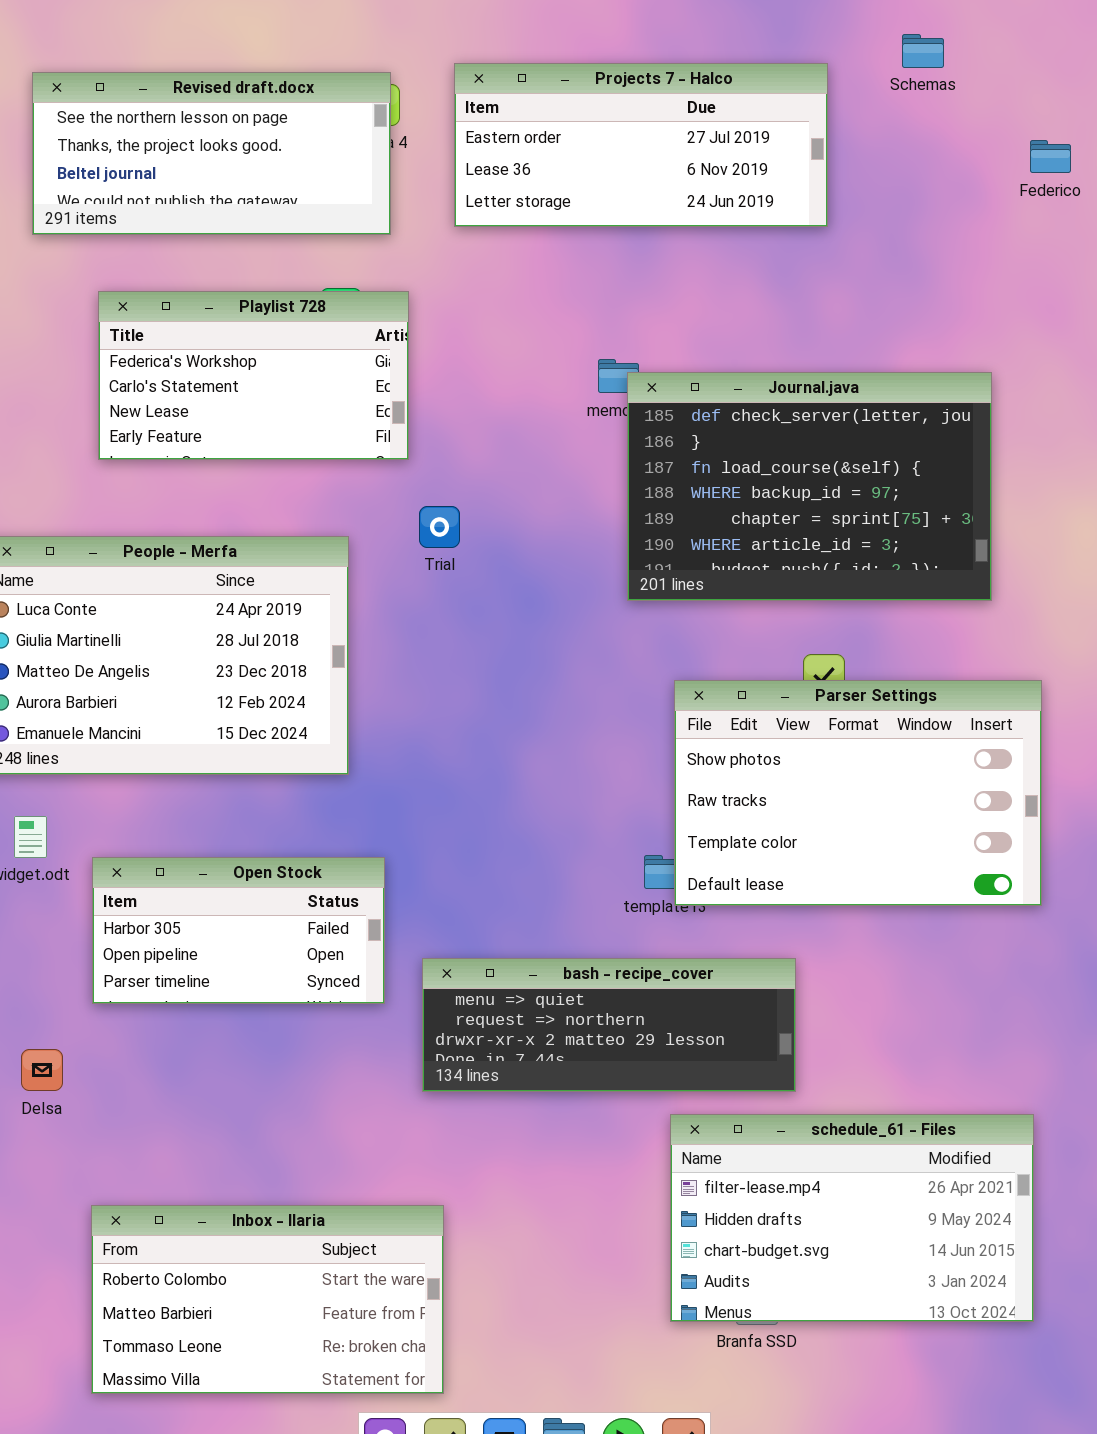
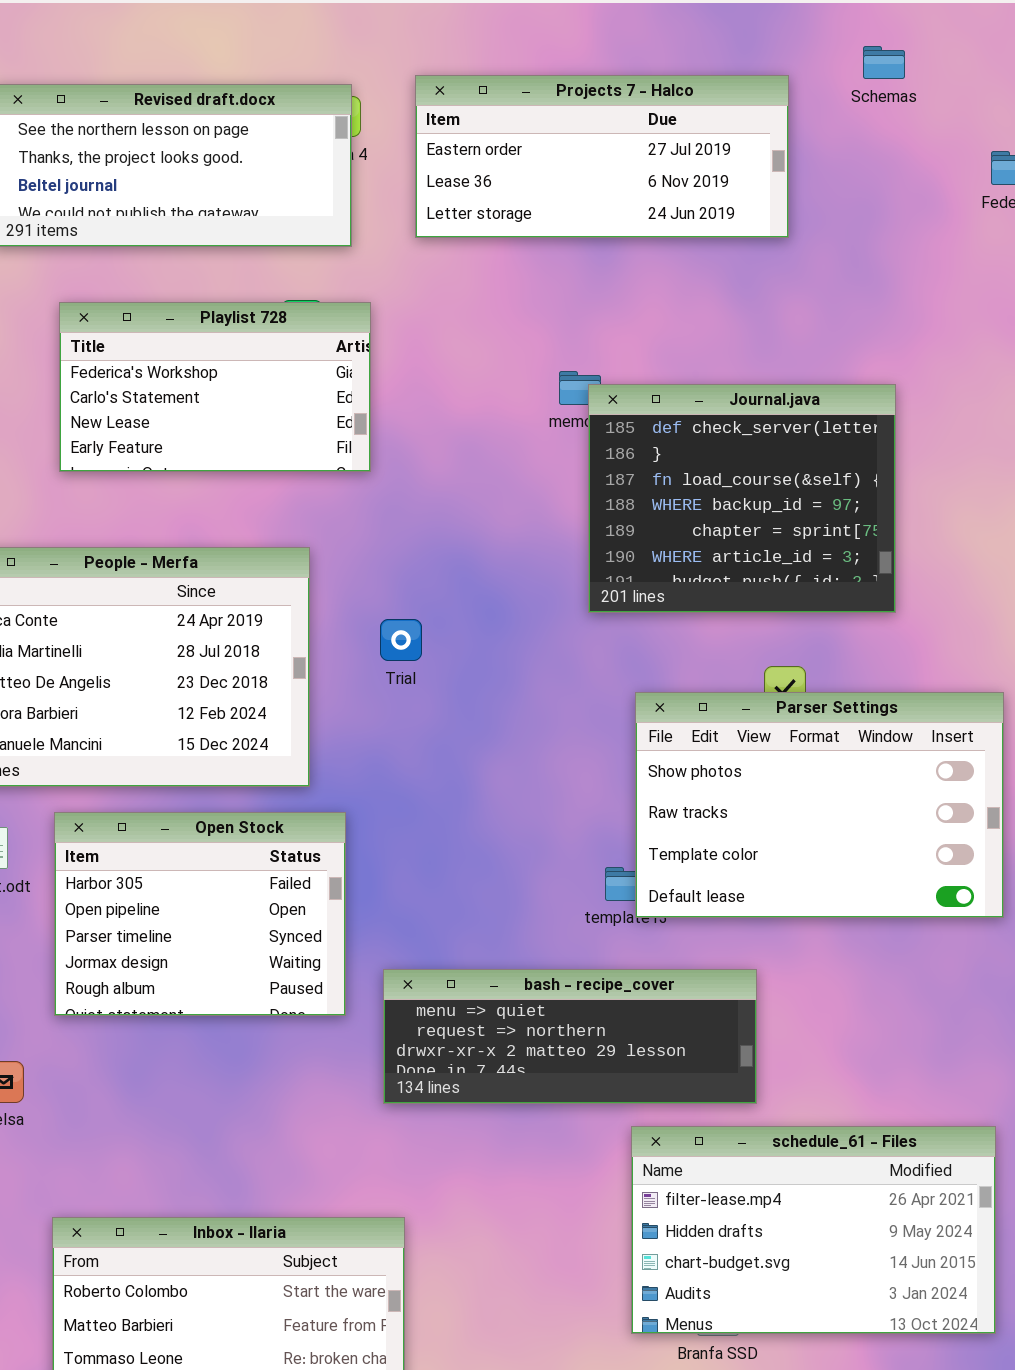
Journal.java: [627,372,992,601] -> [588,384,896,613], resized
Trial: [419,506,460,548] -> [380,619,422,661], moved
Open Stock: [92,857,385,1004] -> [54,812,346,1016], resized

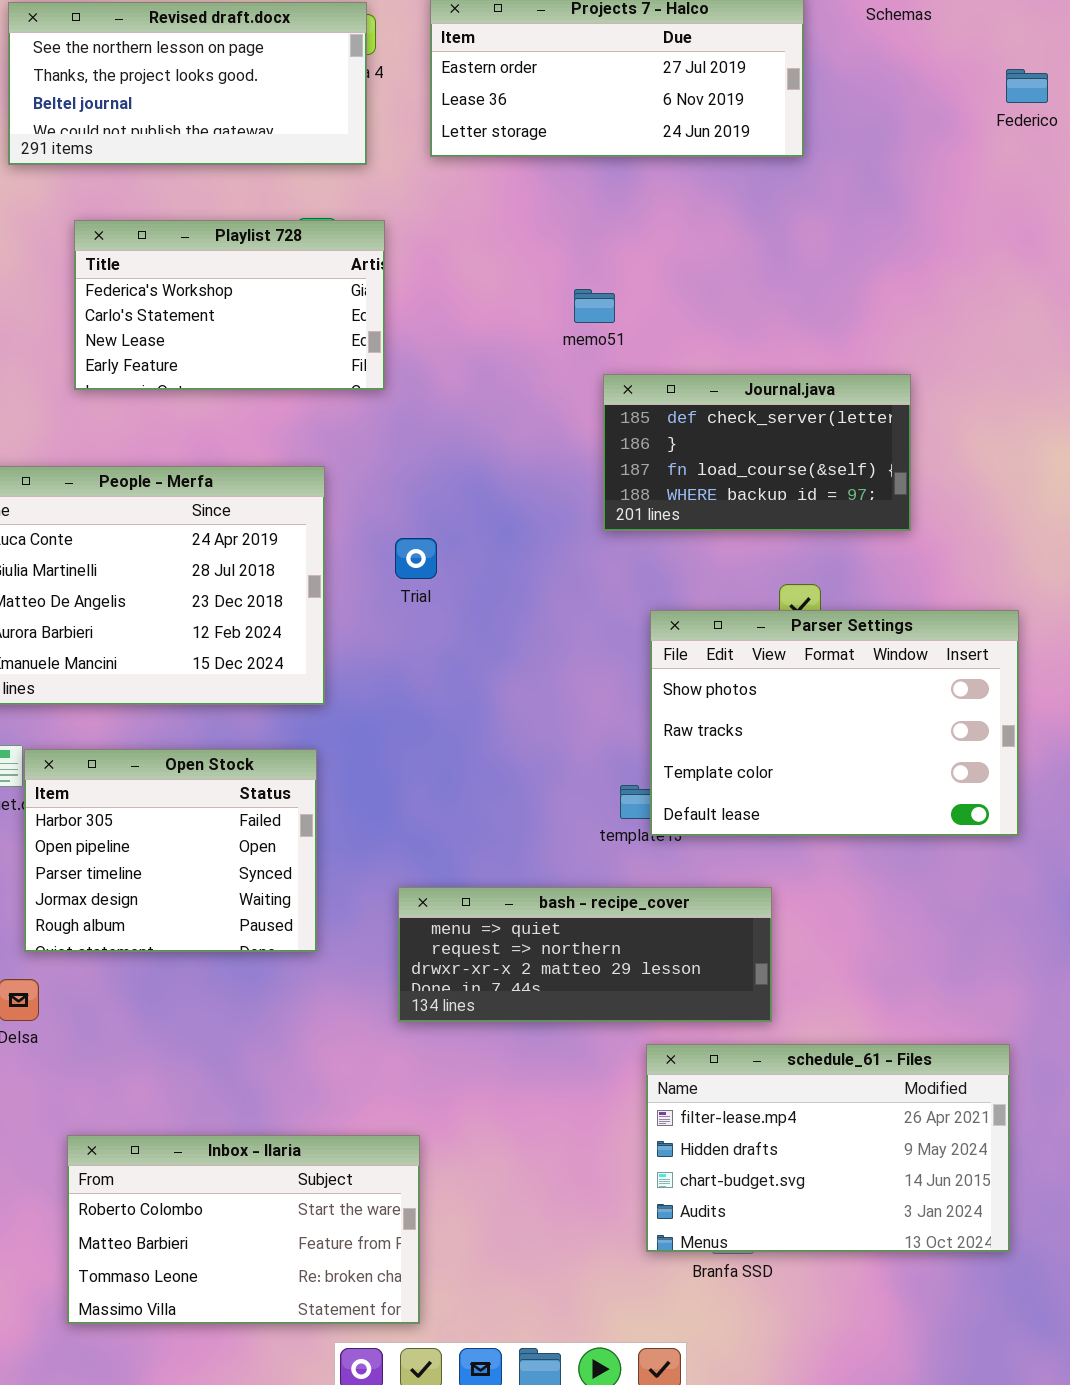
Journal.java: [588,384,896,613] -> [603,374,911,531], resized
Open Stock: [54,812,346,1016] -> [24,749,317,952], moved

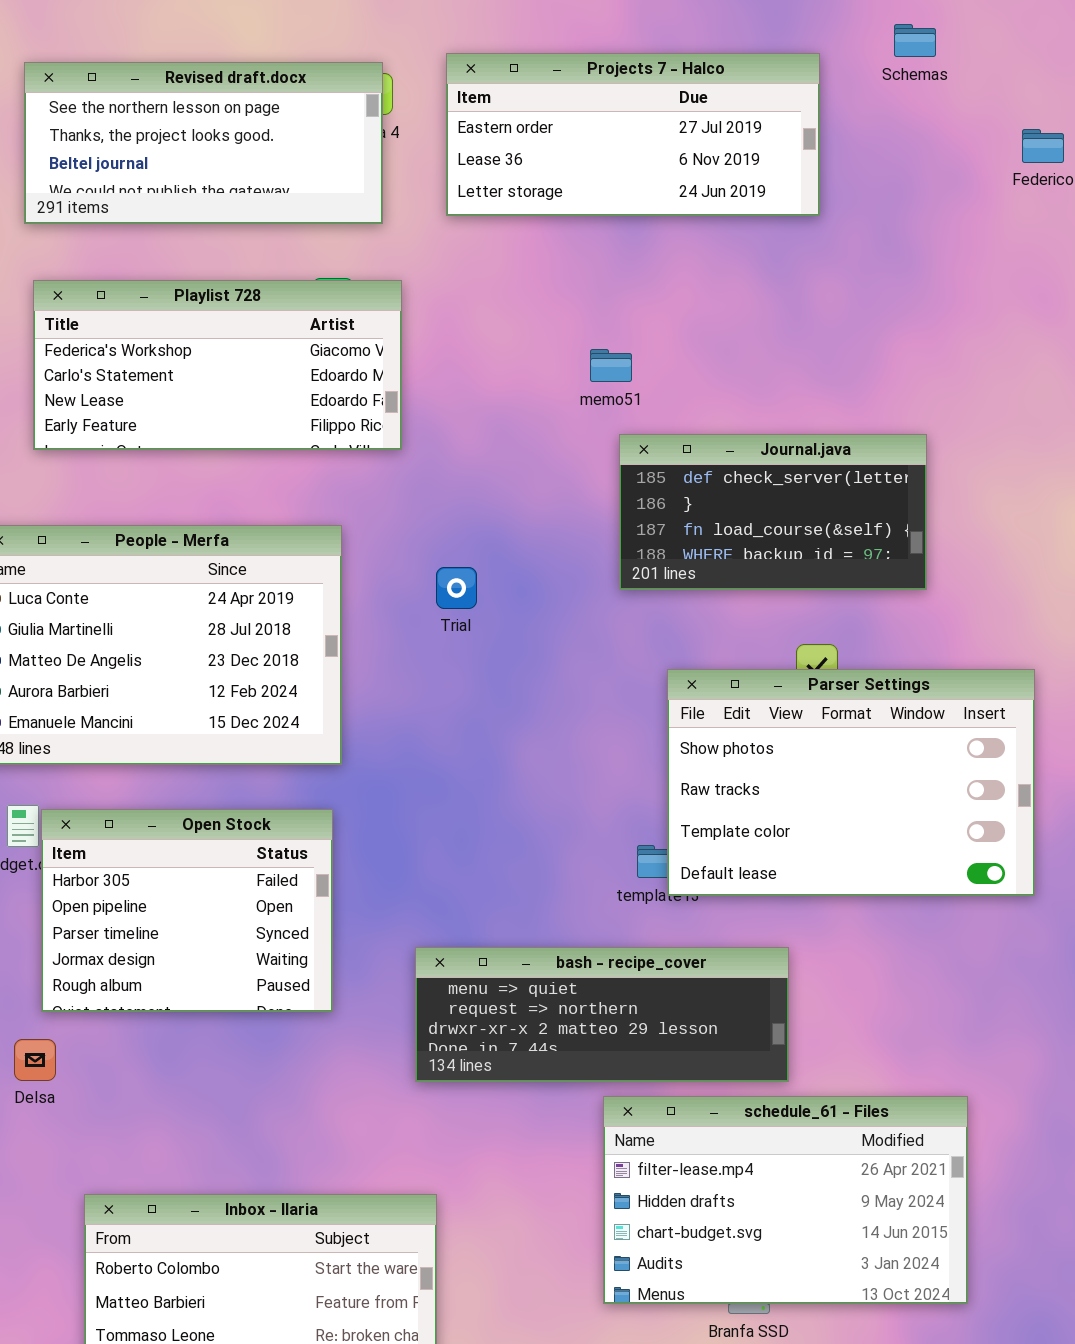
Playlist 728: [74,220,385,390] -> [33,280,402,450], resized
Trial: [395,538,437,579] -> [436,567,477,609], moved
schedule_61 - Files: [646,1044,1010,1252] -> [603,1096,968,1304], moved

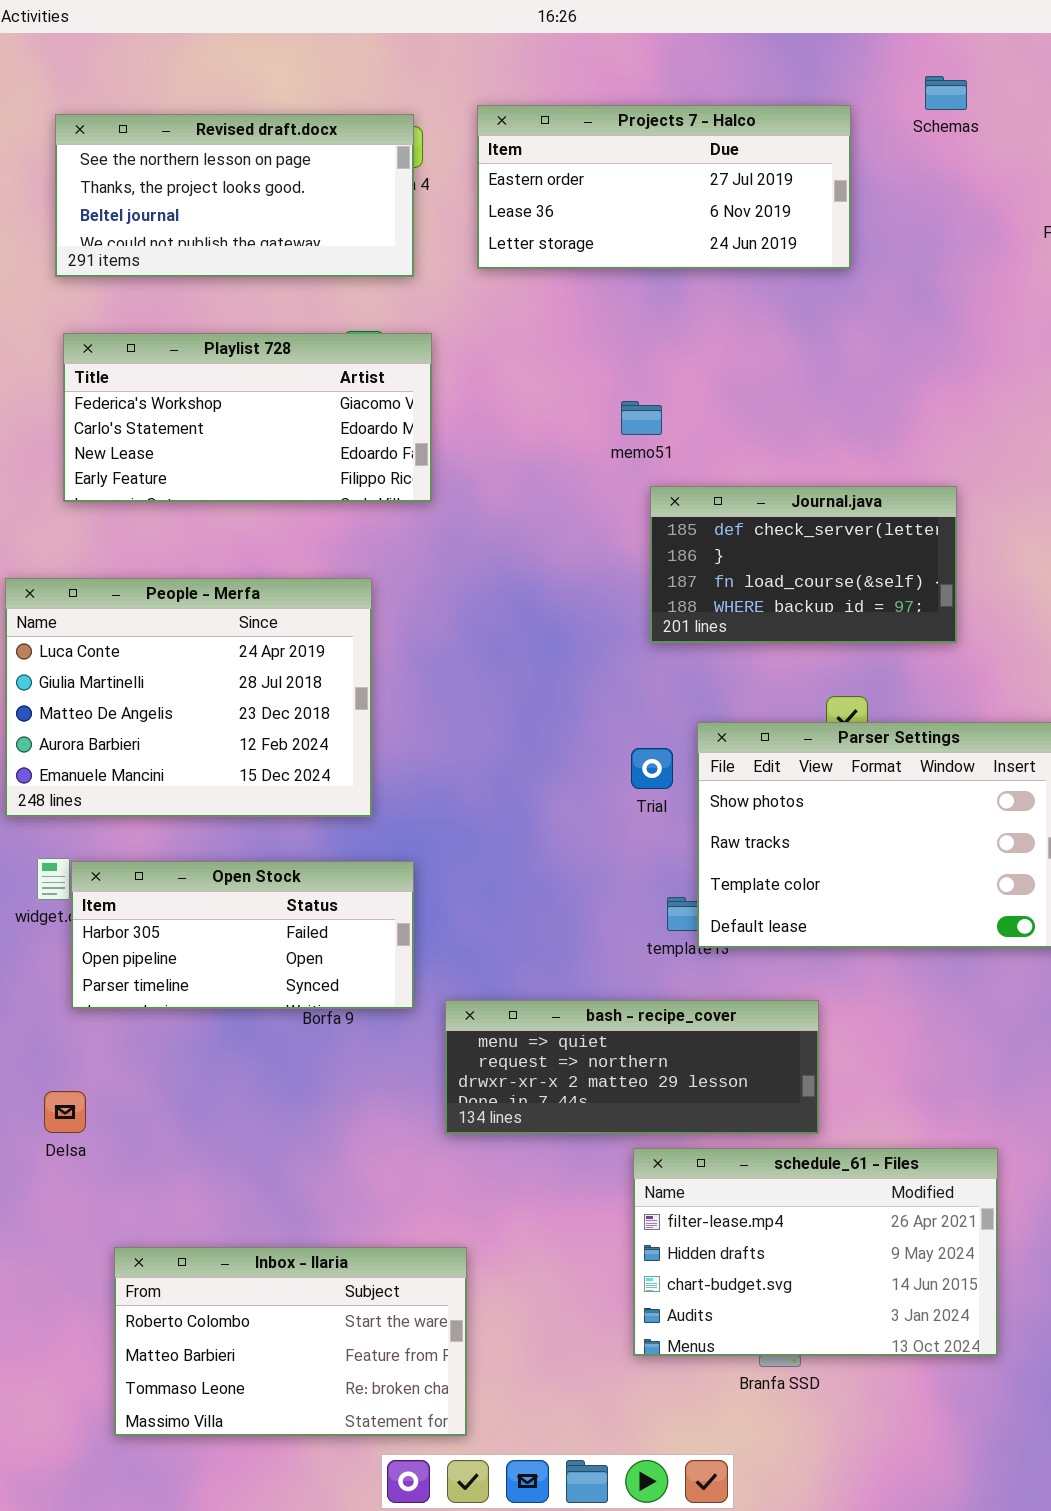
Trial: [436,567,477,609] -> [631,748,673,789], moved
Open Stock: [41,809,333,1012] -> [71,861,414,1009], resized

